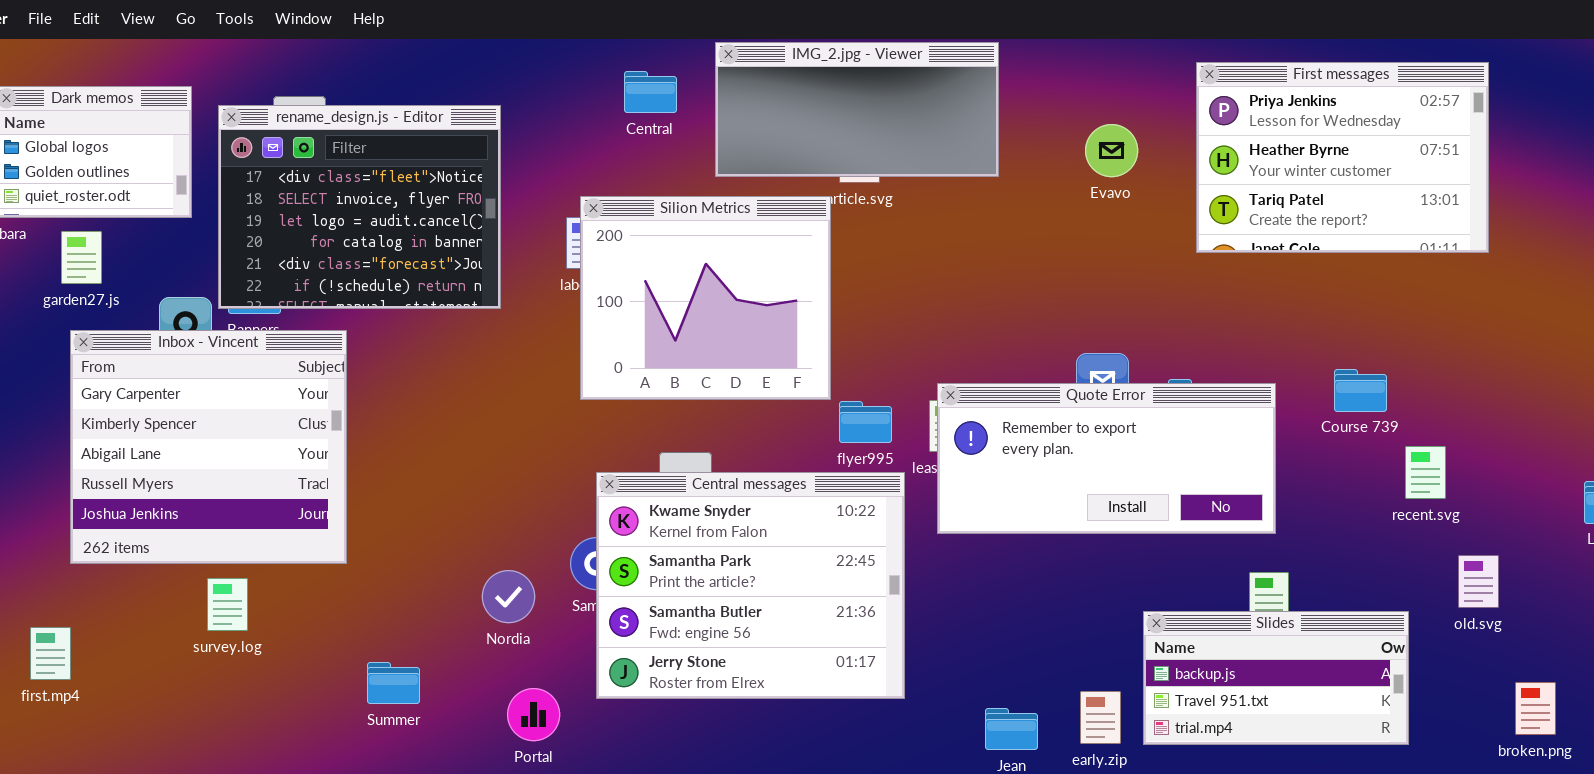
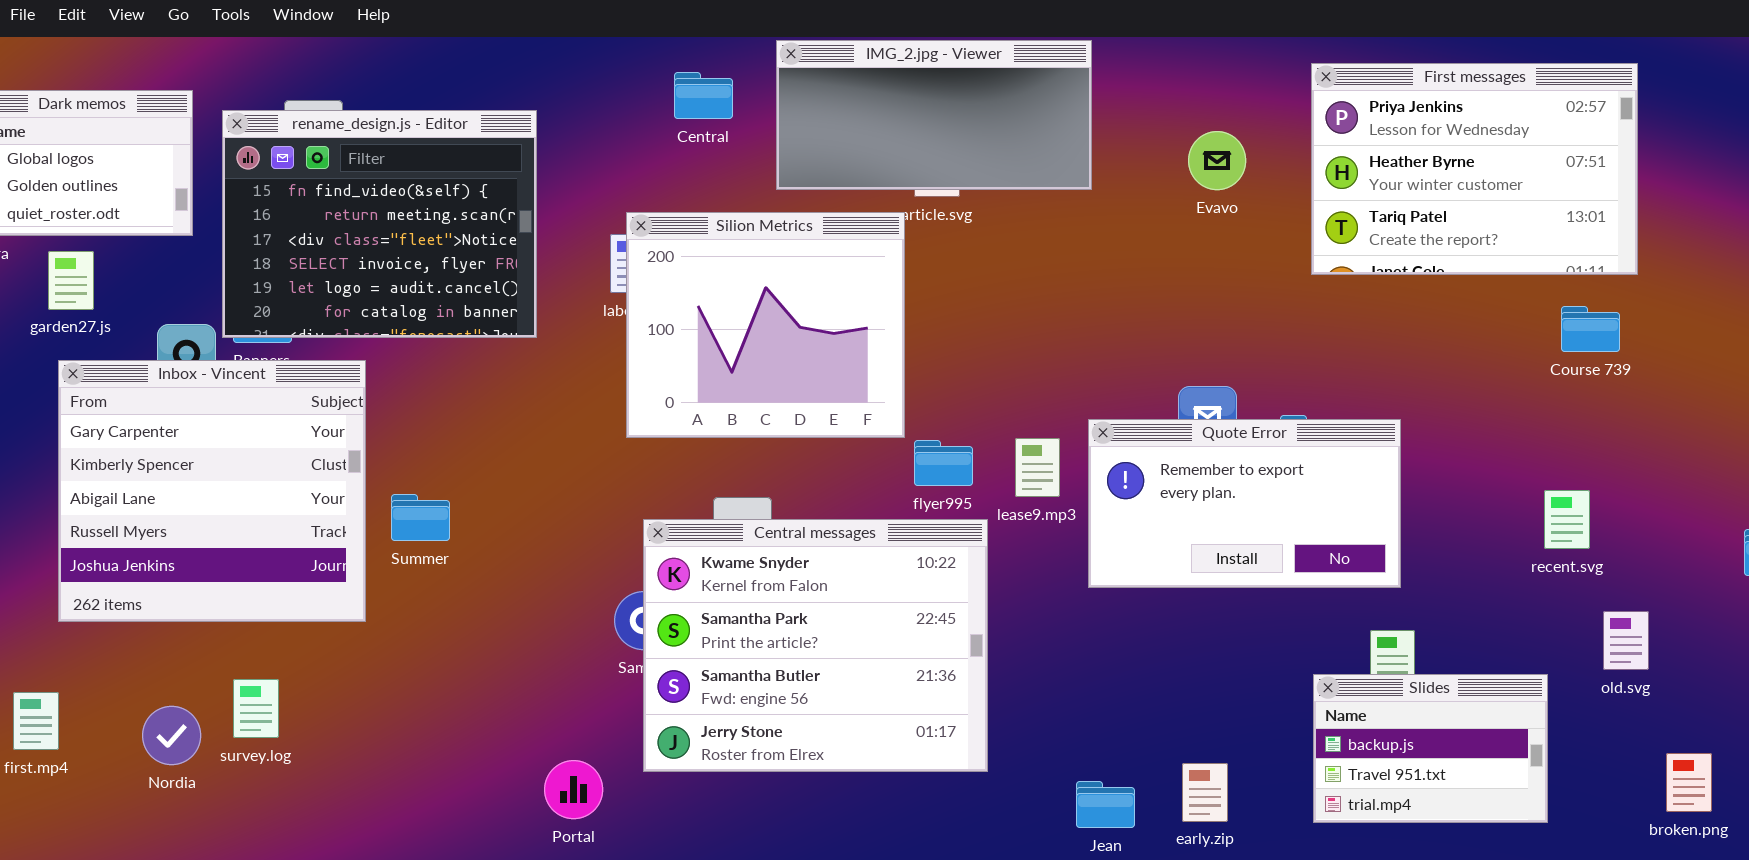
rename_design.js - Editor: [218,105,501,309] -> [222,110,537,338], scrolled up 2 rows
Course 739: [1334,369,1387,412] -> [1561,306,1620,352], moved
Quote Error: [937,383,1276,534] -> [1088,419,1401,588], resized
Nordia: [482,570,535,623] -> [142,706,201,765], moved
survey.log: [207,578,248,631] -> [233,679,279,738], moved
Slides: [1143,611,1409,745] -> [1313,674,1548,823], resized
Summer: [367,662,420,704] -> [391,494,450,541], moved

